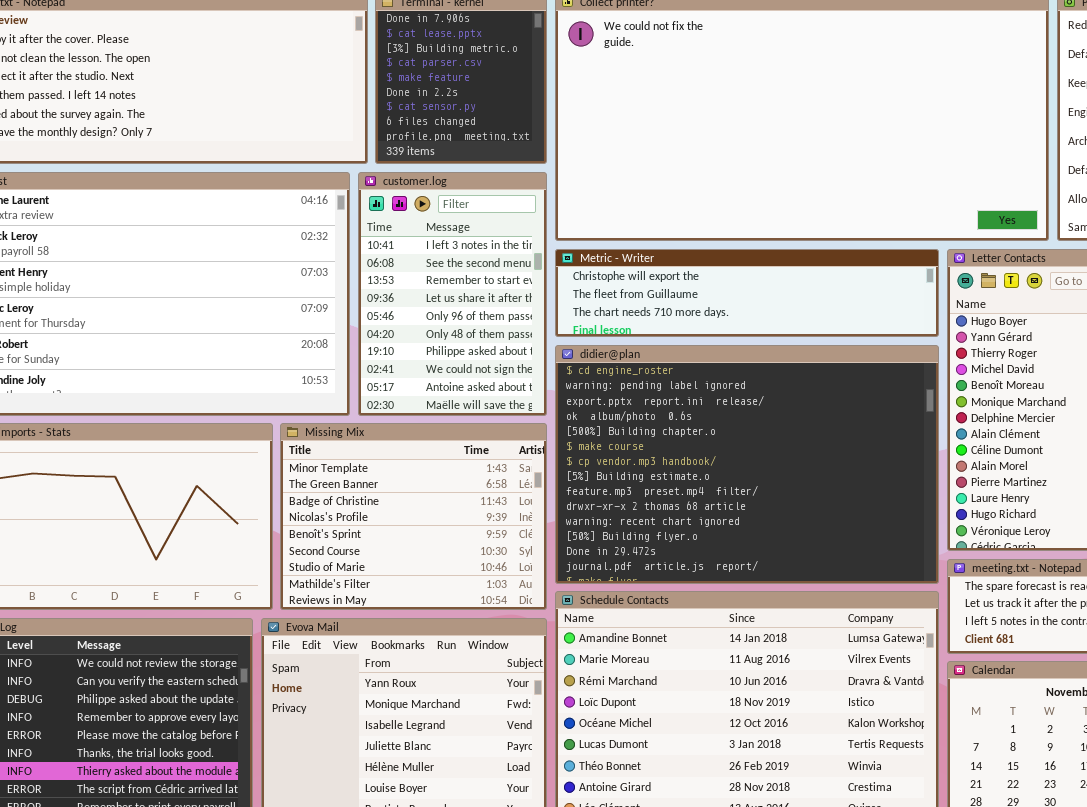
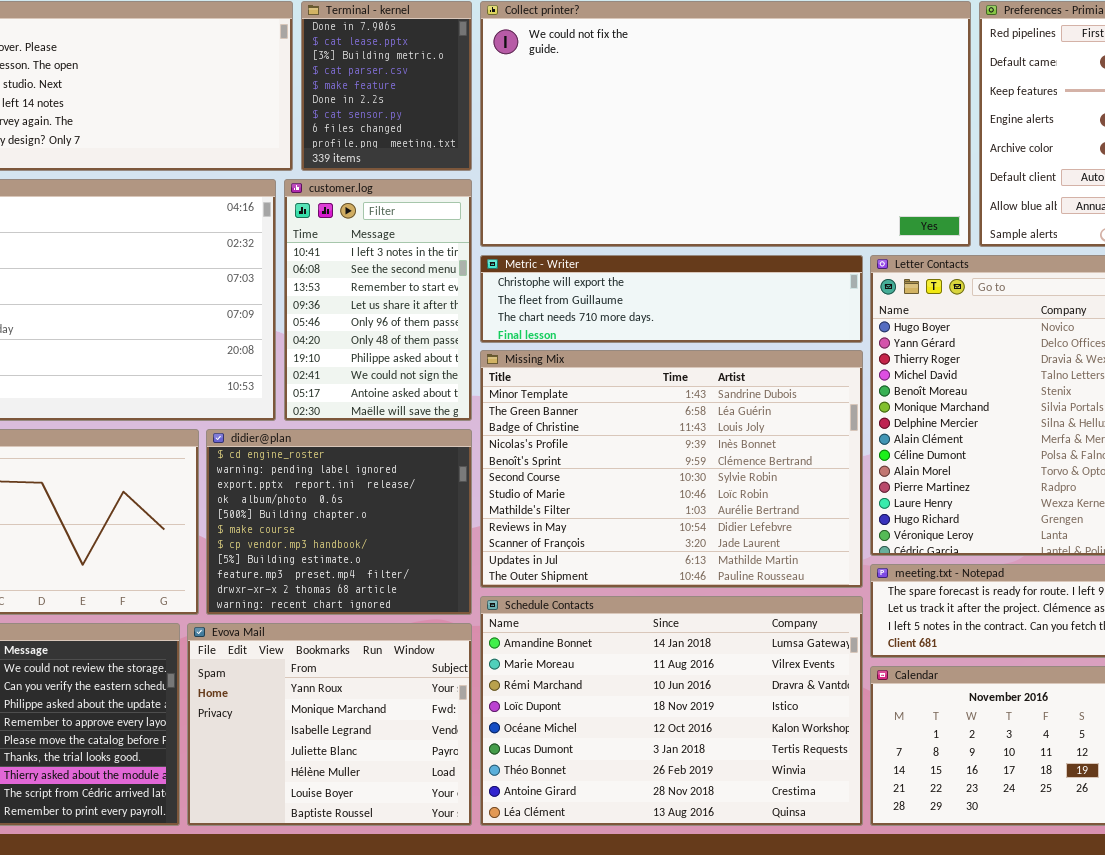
didier@plan: [555,345,939,584] -> [206,429,472,615], moved, resized
Missing Mix: [280,423,547,610] -> [480,350,863,588], moved, resized

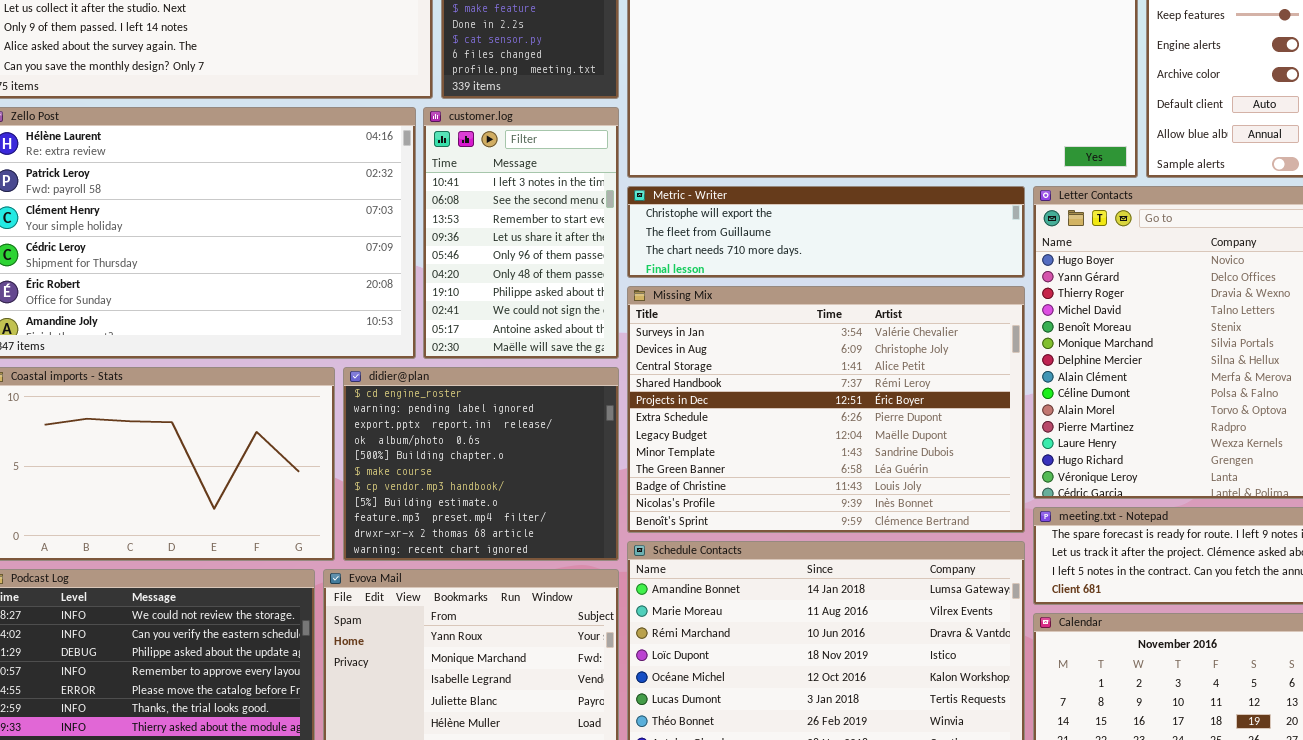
Missing Mix: [480,350,863,588] -> [627,286,1025,533], scrolled up 7 rows

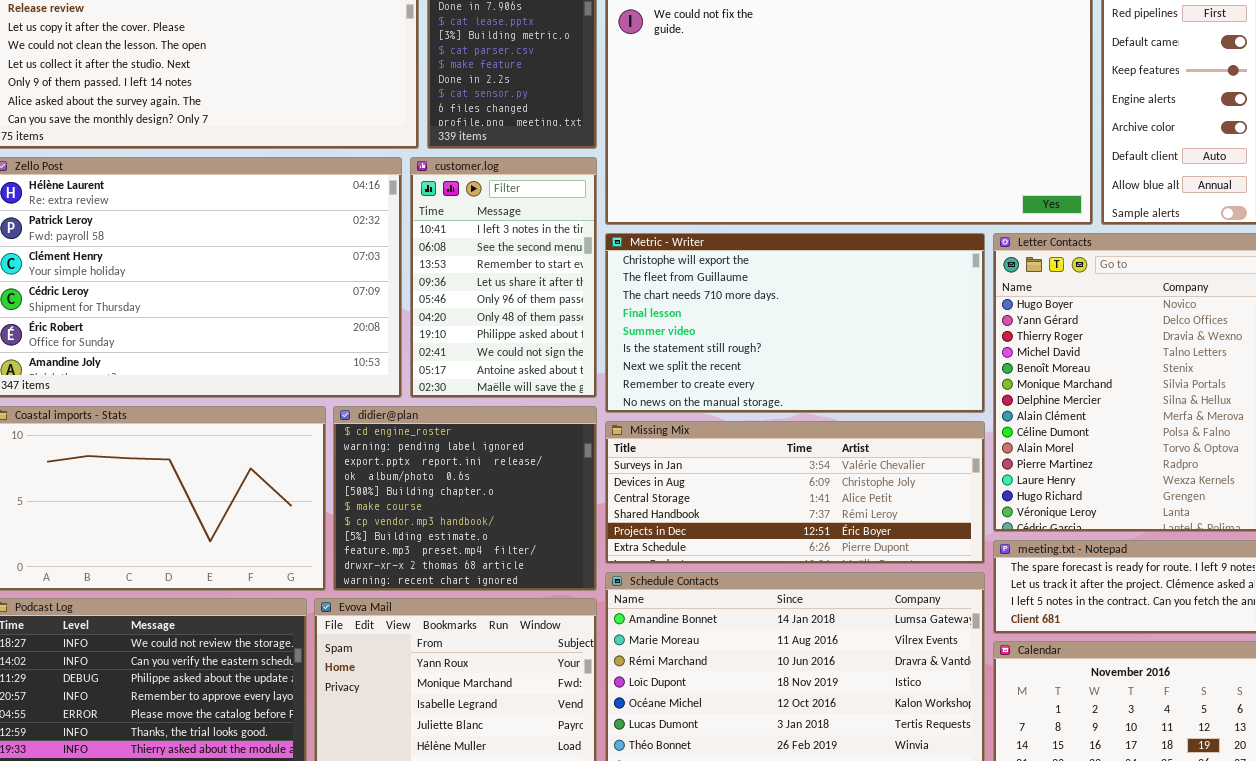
Metric - Writer: [627,186,1025,278] -> [605,233,985,413], resized
Missing Mix: [627,286,1025,533] -> [605,421,985,564], resized

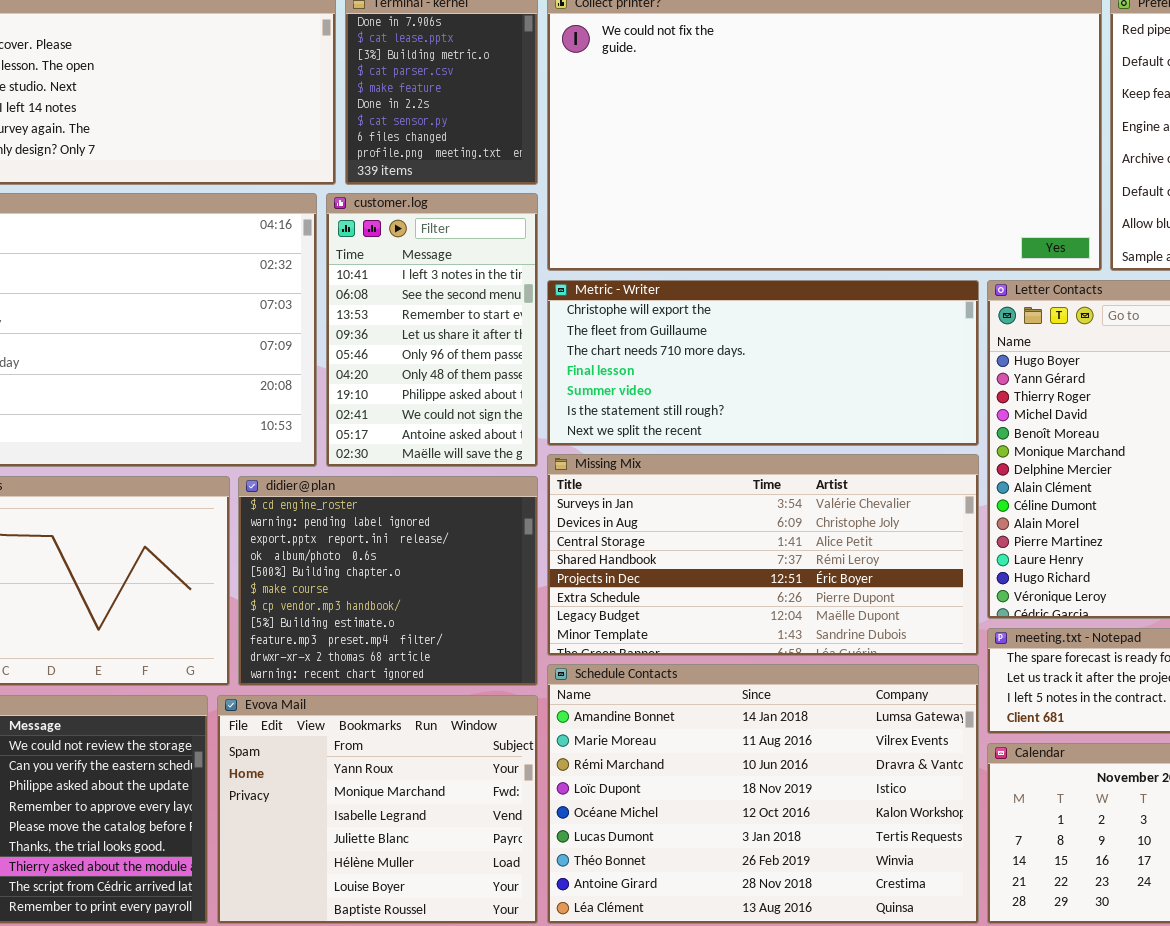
Metric - Writer: [605,233,985,413] -> [547,280,979,446], resized
Missing Mix: [605,421,985,564] -> [547,454,979,656], resized

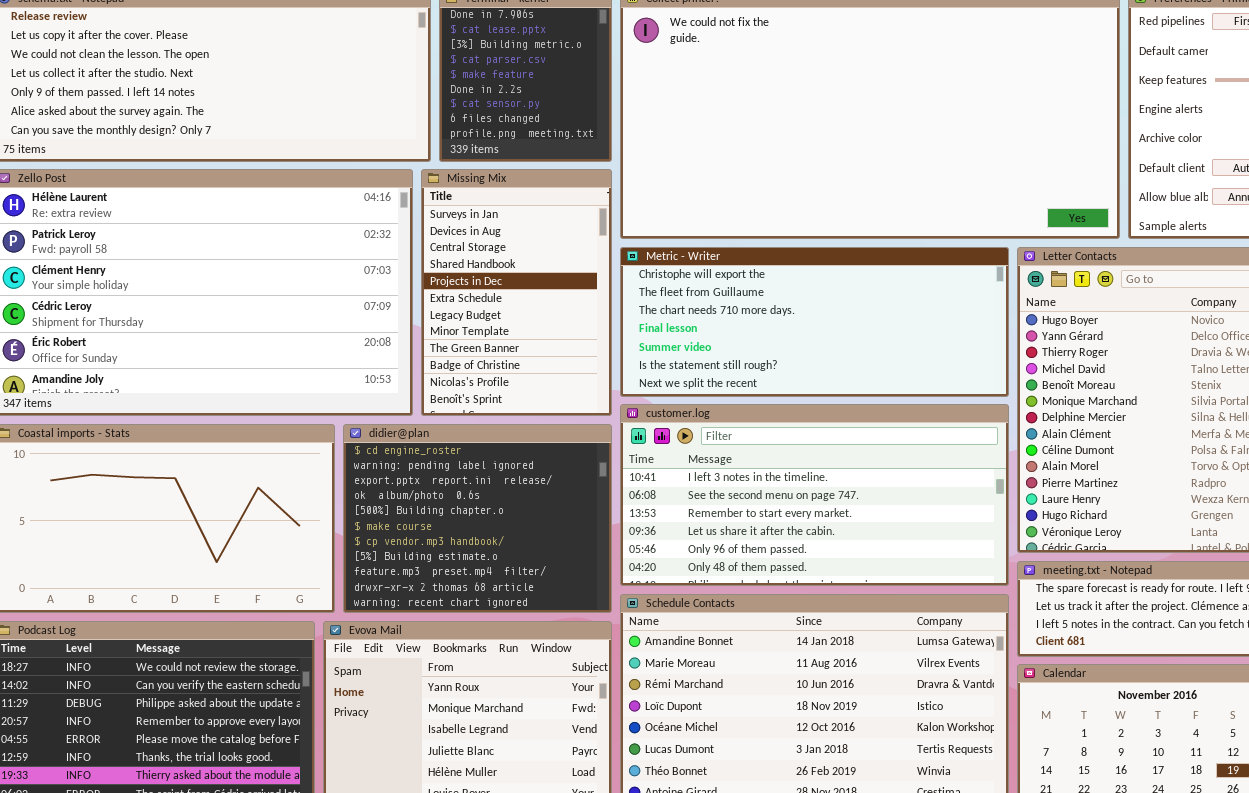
customer.log: [326,193,538,467] -> [620,404,1009,586], moved, resized
Missing Mix: [547,454,979,656] -> [421,169,612,416], moved, resized

